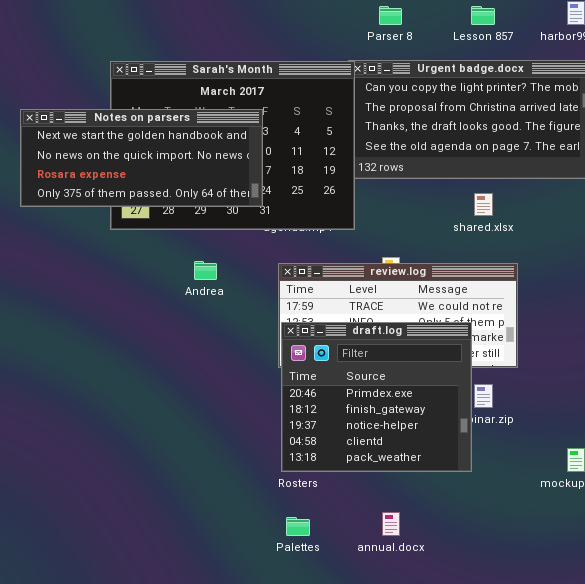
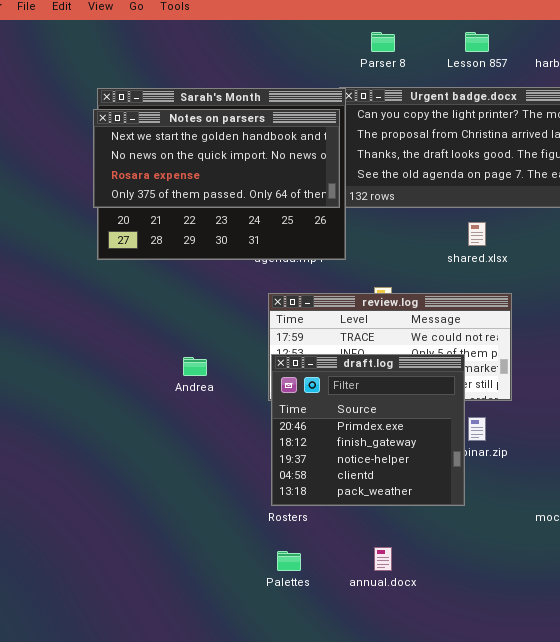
Notes on parsers: [20,109,263,207] -> [93,109,340,208], moved
Andrea: [194,261,217,280] -> [183,357,207,376], moved

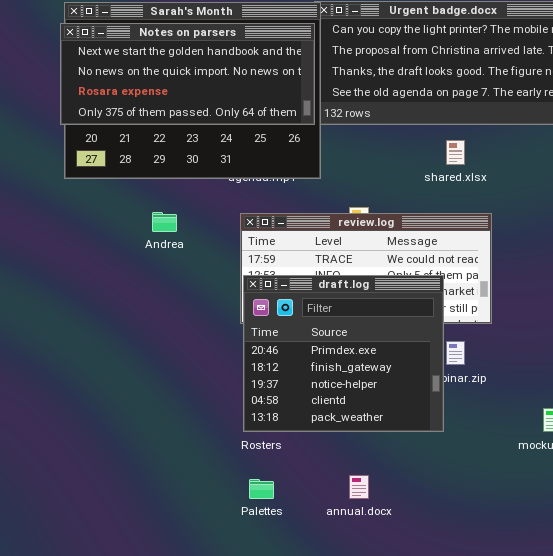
Andrea: [183,357,207,376] -> [152,212,177,232], moved

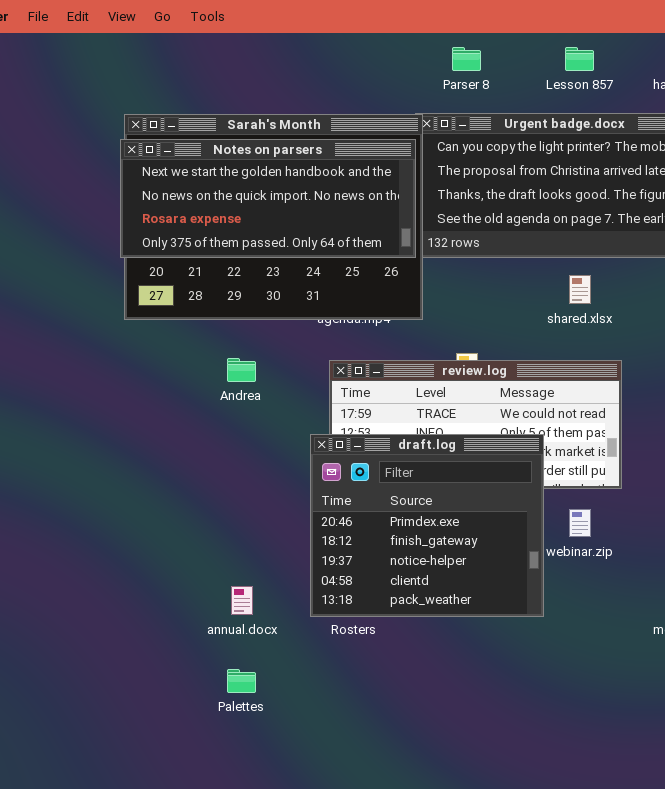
draft.log: [243,275,444,432] -> [310,434,544,617], moved
annual.docx: [349,475,369,499] -> [231,586,253,615], moved
Palettes: [249,479,274,499] -> [227,669,256,693], moved

